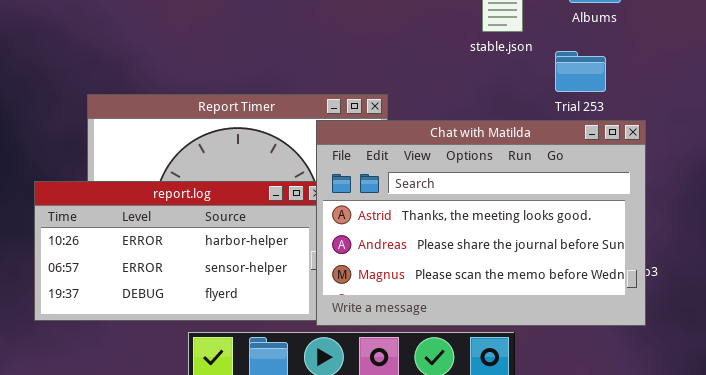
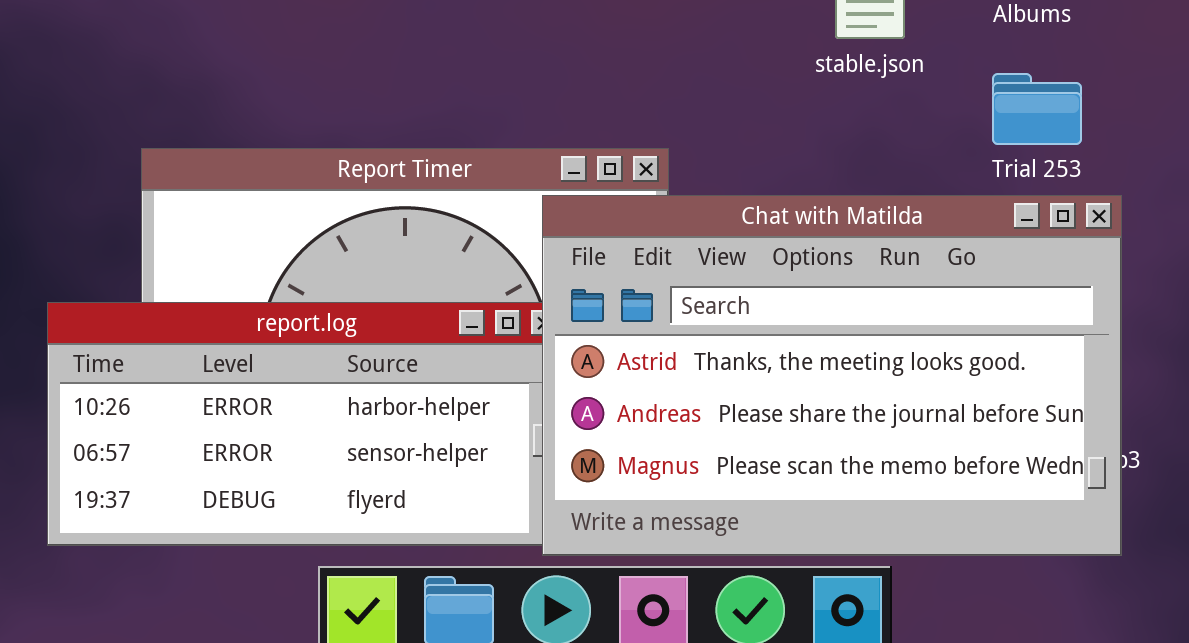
Trial 253: [555,51,606,92] -> [992,73,1082,145], moved

